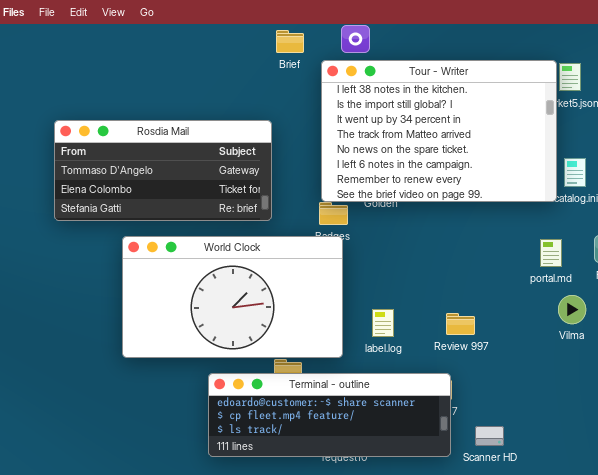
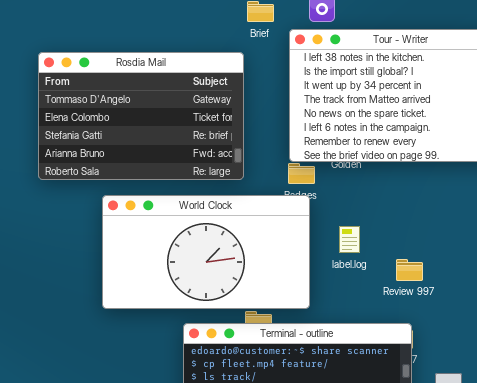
Rosdia Mail: [54,120,272,221] -> [38,52,244,180], resized
label.log: [372,309,394,337] -> [339,226,360,253], moved
Review 997: [446,313,475,335] -> [396,259,423,281], moved

